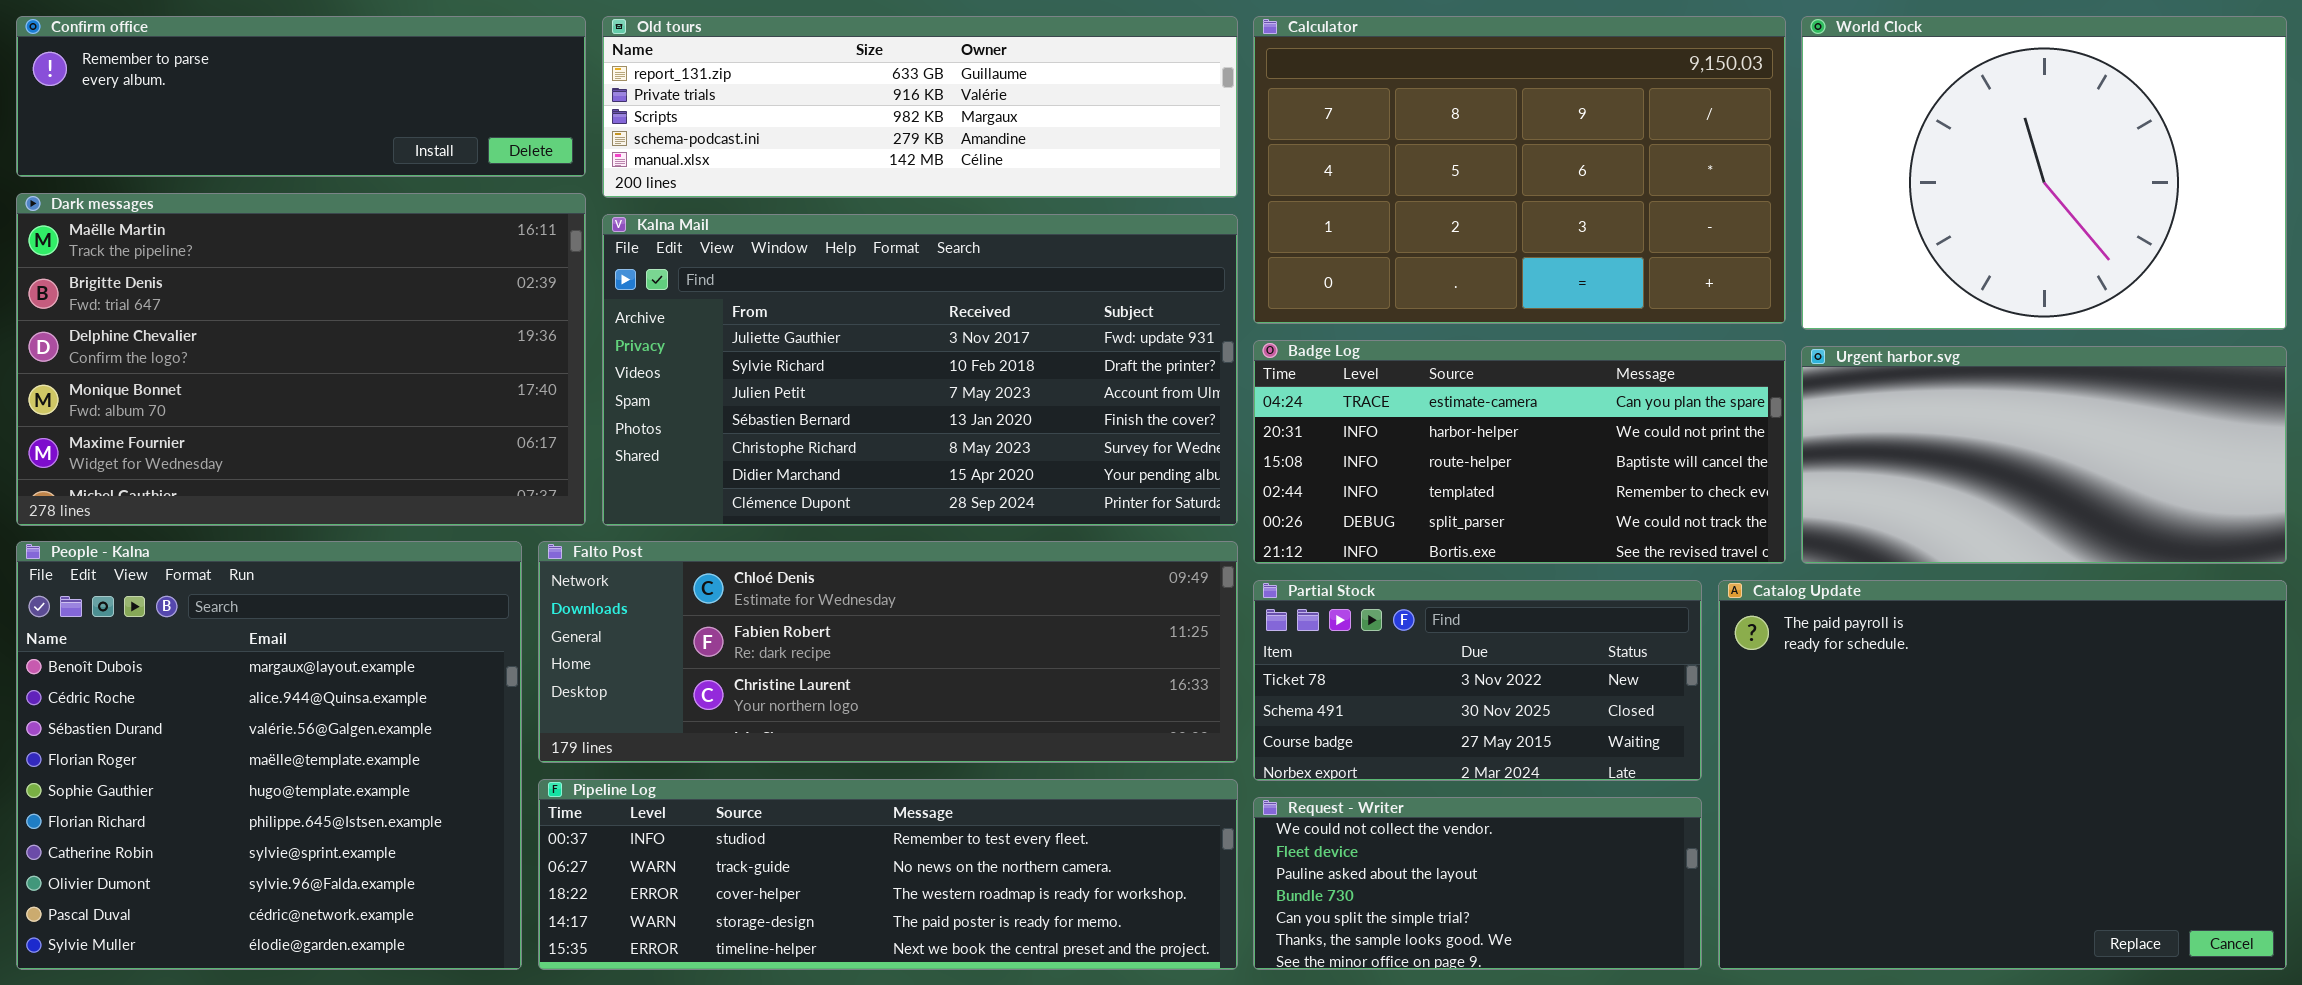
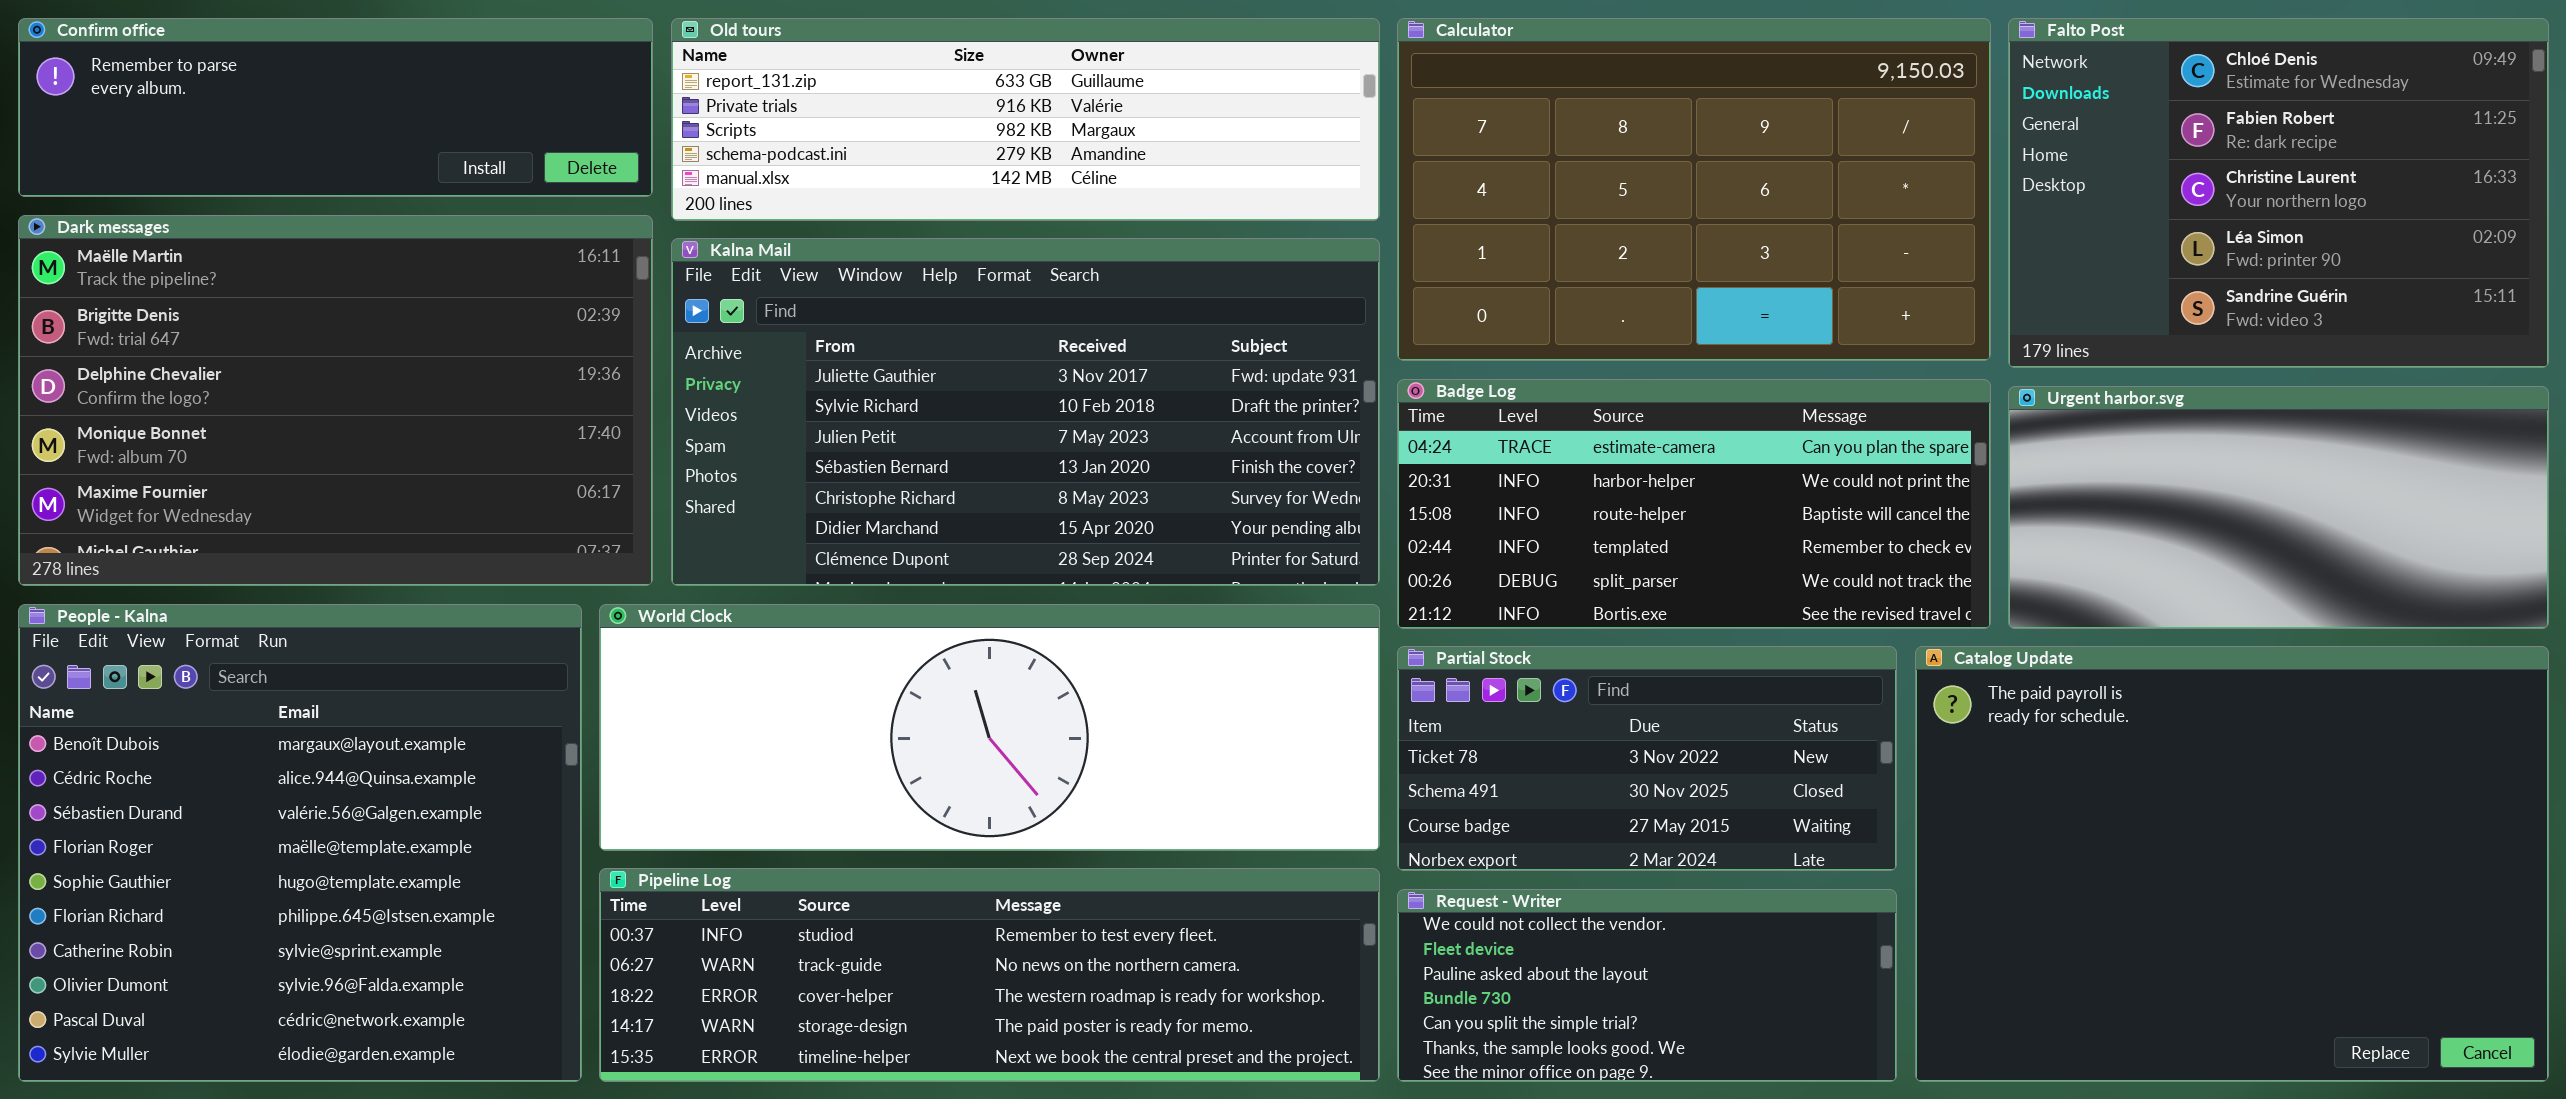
World Clock: [1801,16,2287,330] -> [599,604,1380,851], moved, resized
Falto Post: [538,541,1238,763] -> [2008,18,2549,368], moved, resized

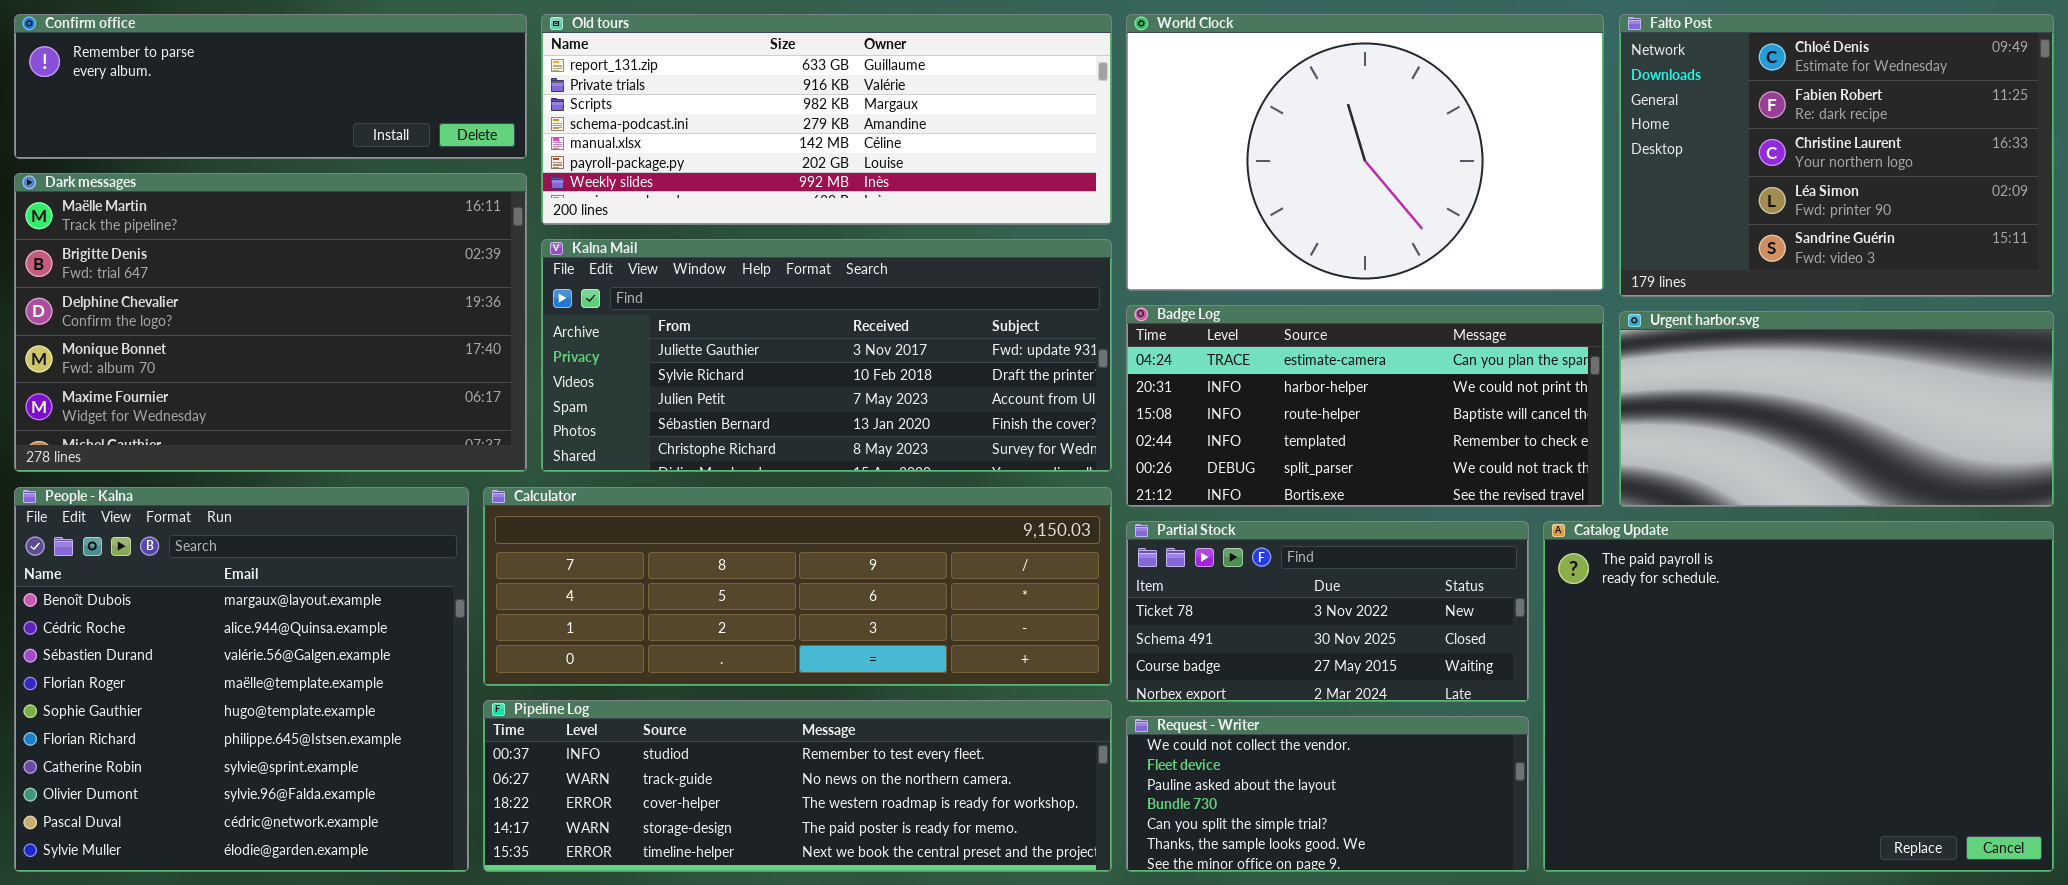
Old tours: [671,18,1380,221] -> [541,14,1112,225], resized
Calculator: [1397,18,1991,361] -> [483,487,1112,686], moved, resized
Kalna Mail: [671,238,1380,586] -> [541,239,1112,472], resized
World Clock: [599,604,1380,851] -> [1126,14,1604,291], moved, resized

